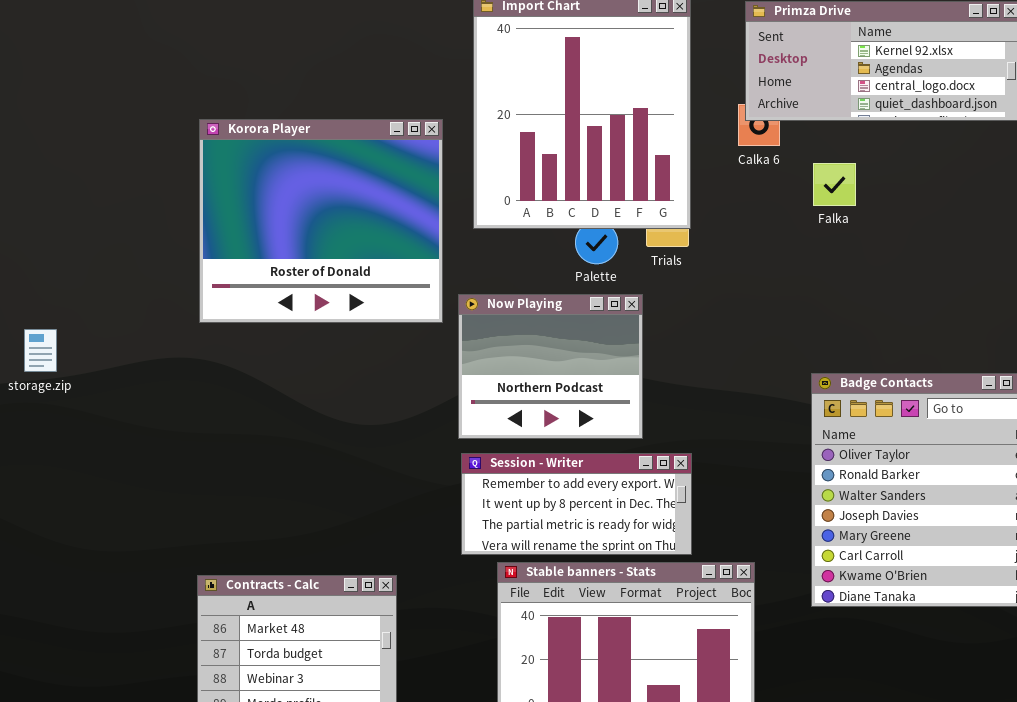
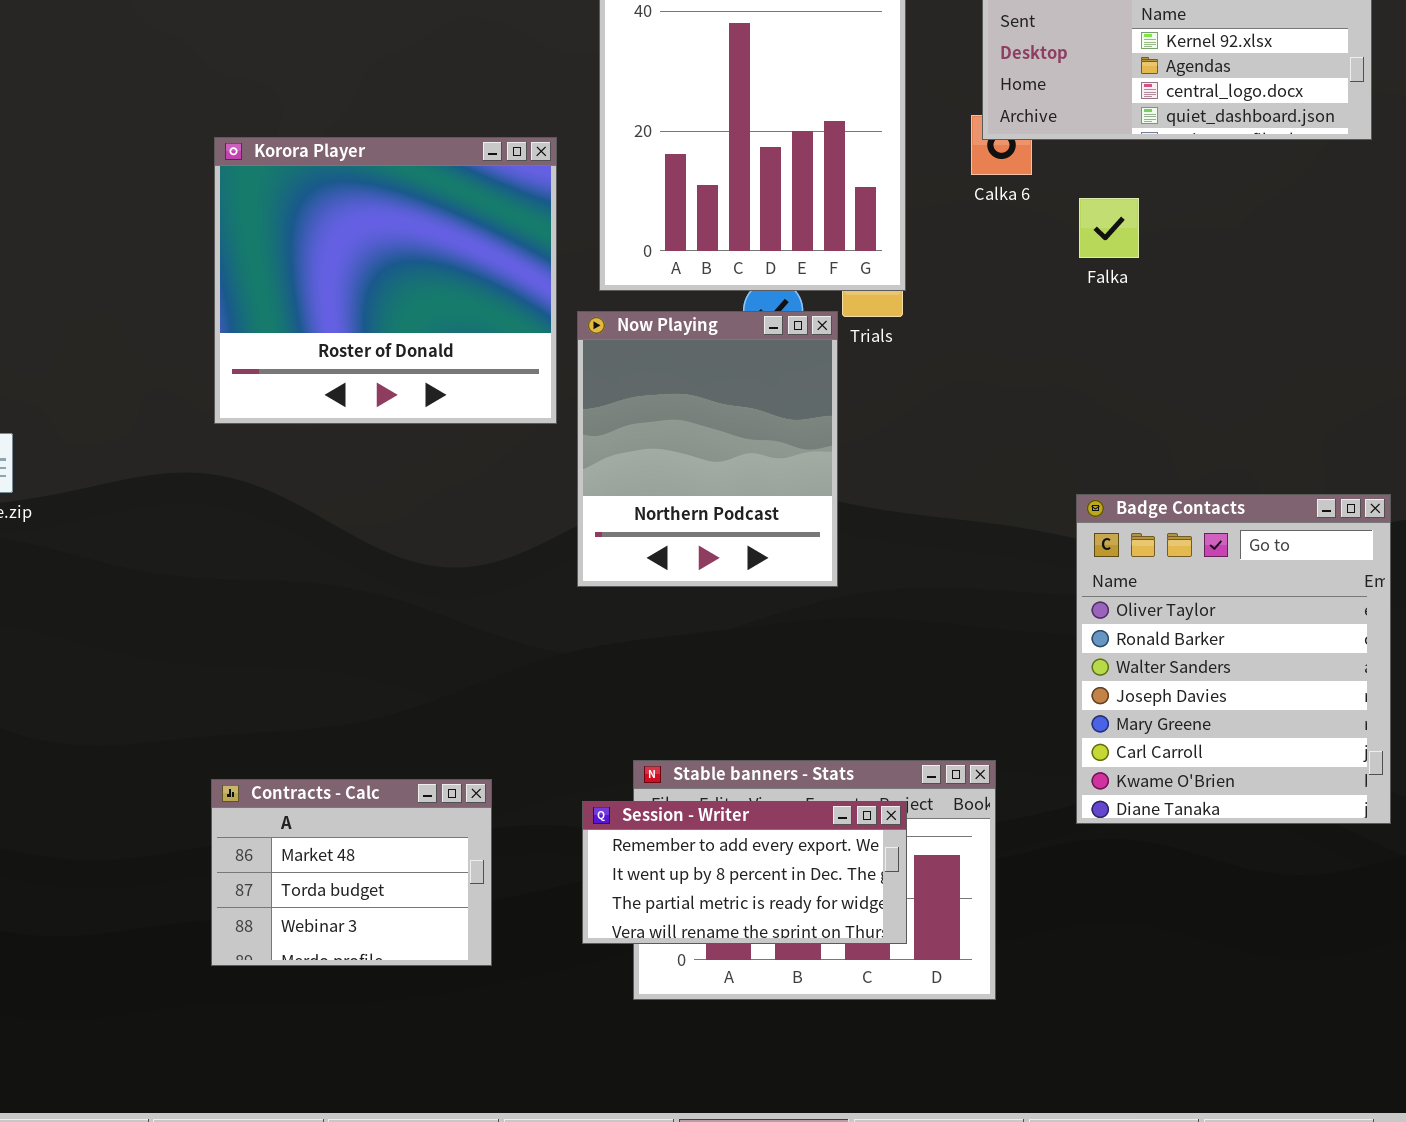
Now Playing: [458,294,643,439] -> [577,311,838,587], resized
Session - Writer: [461,453,692,555] -> [582,801,907,944], moved

